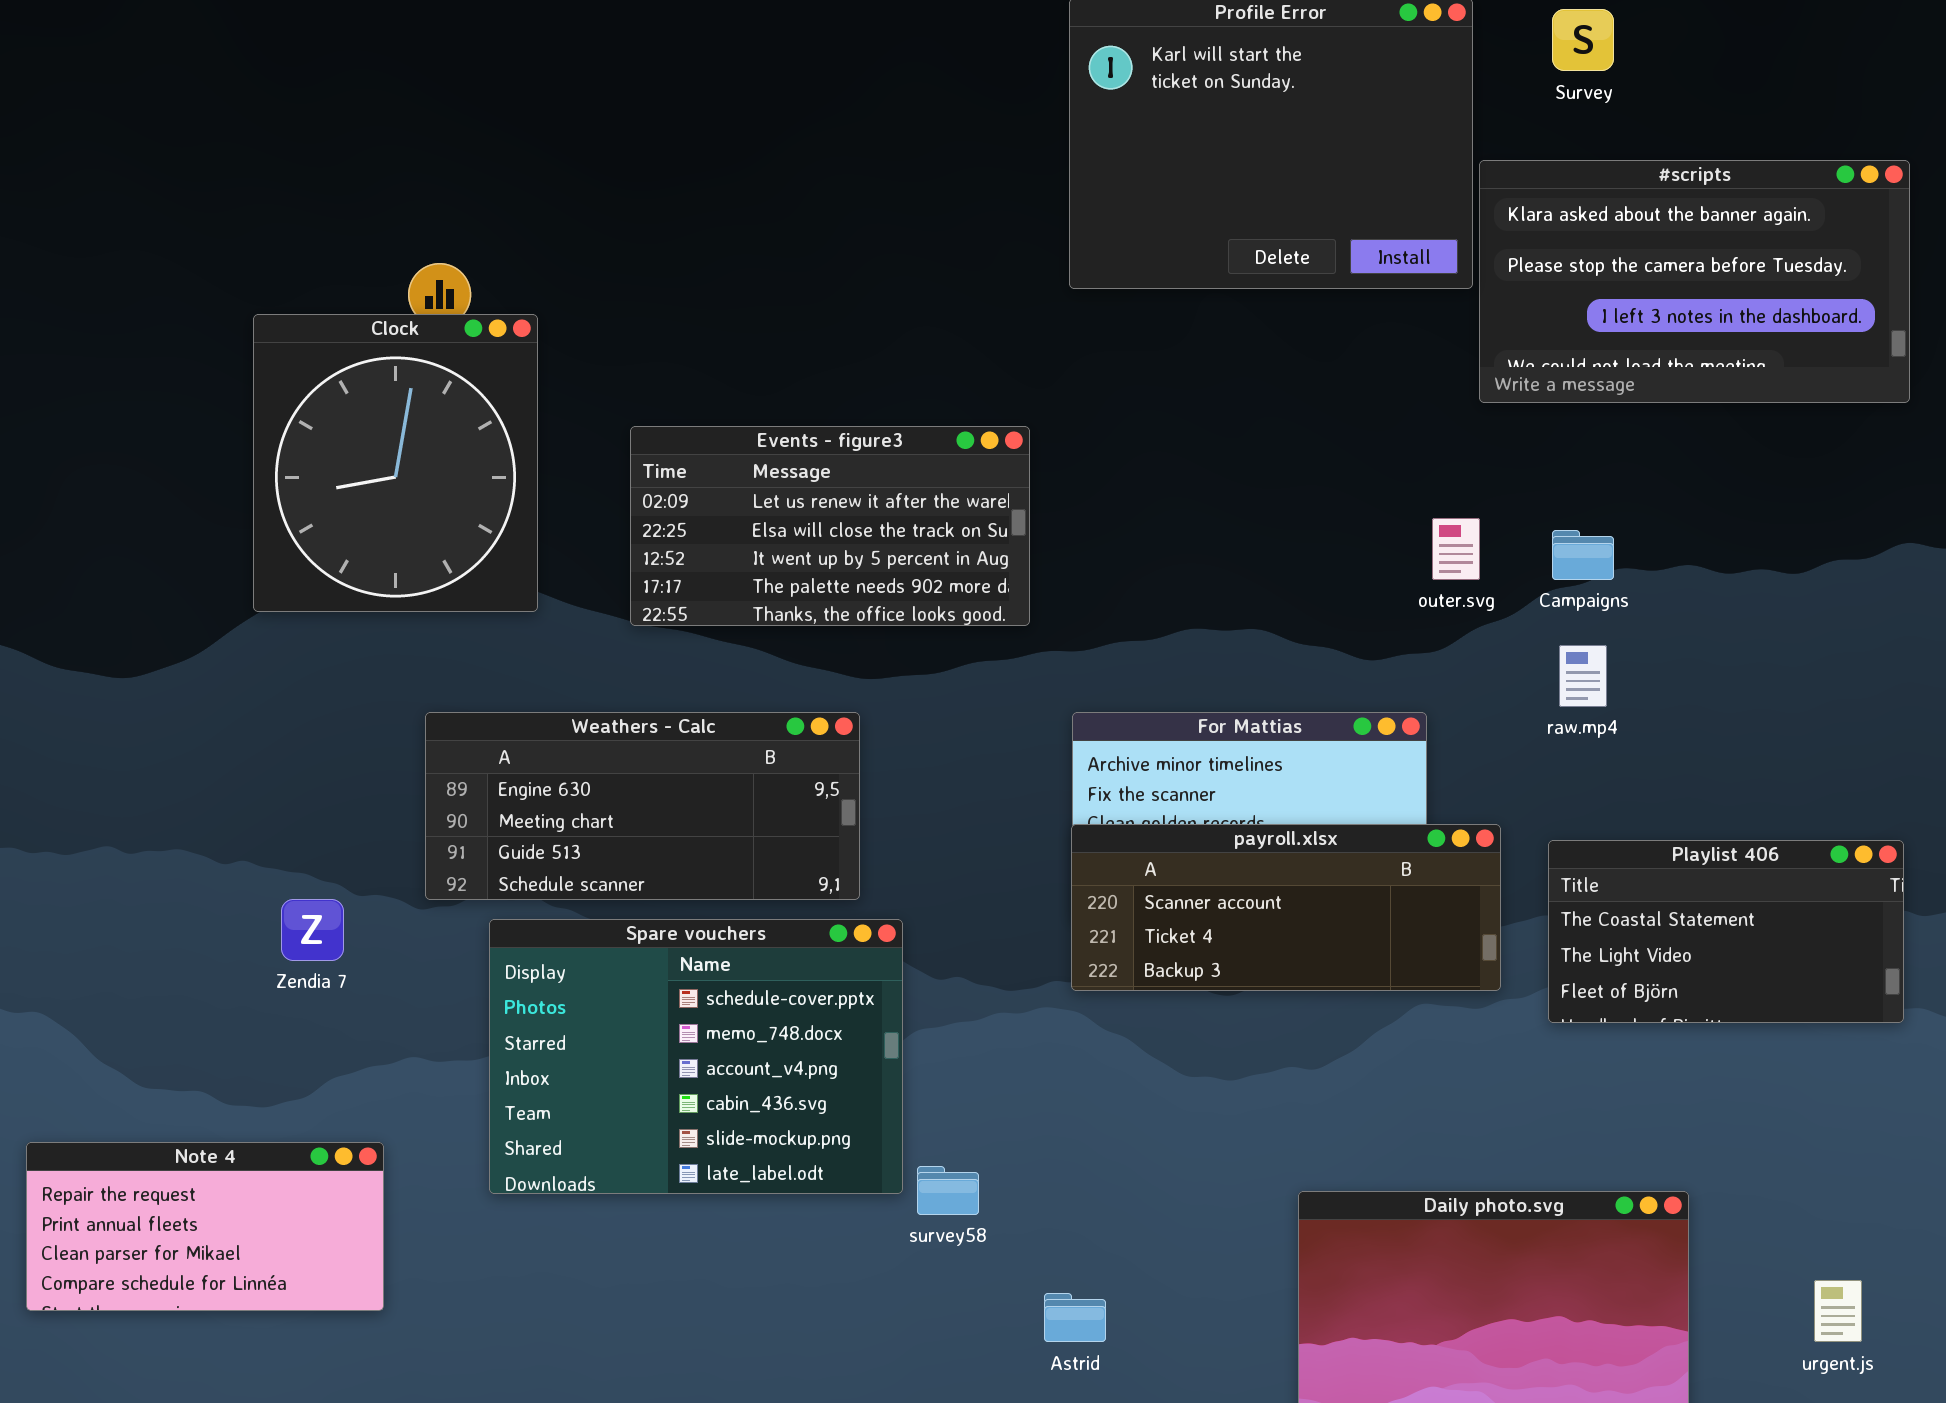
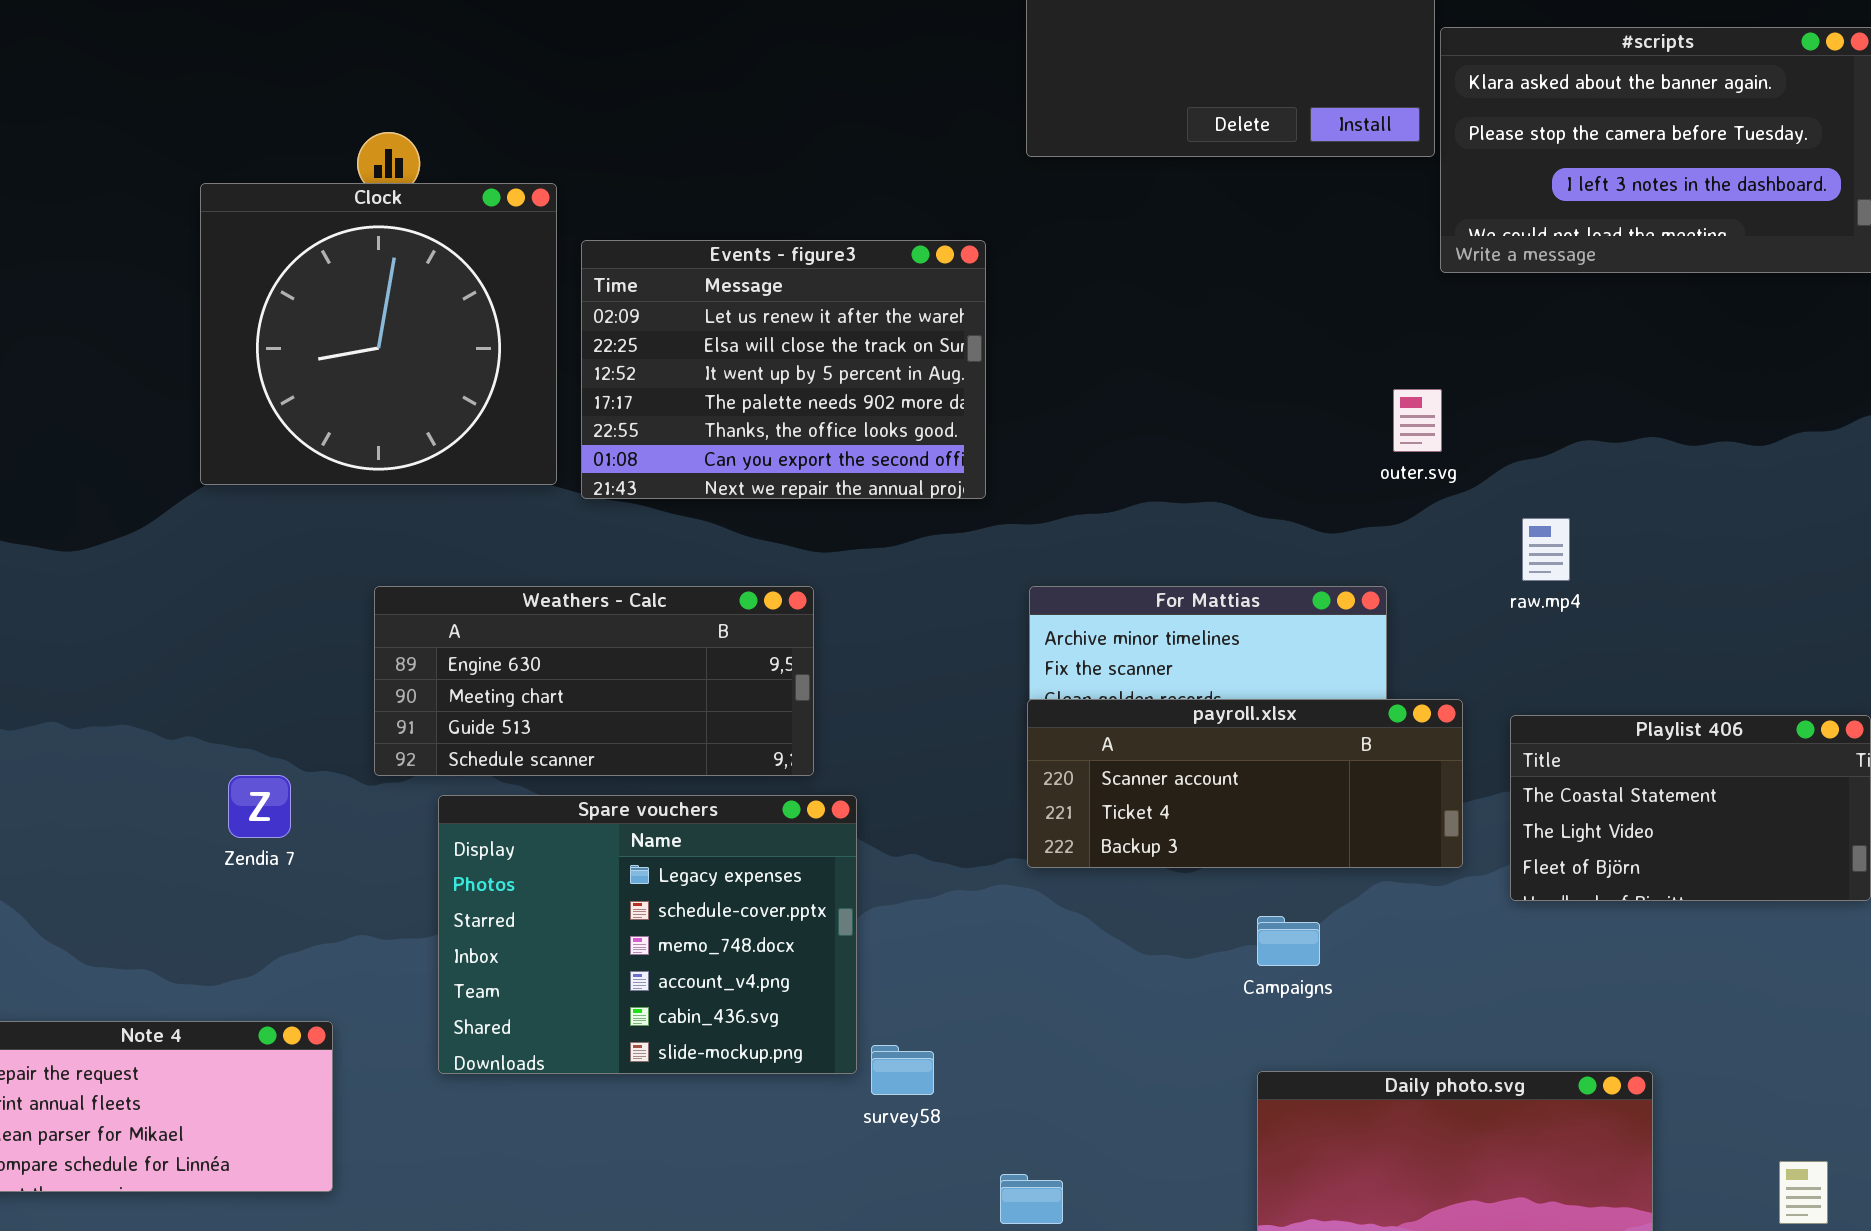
Clock: [253,314,538,612] -> [200,183,557,485], resized
Events - figure3: [630,426,1030,626] -> [581,240,986,499], resized
Campaigns: [1552,530,1614,580] -> [1257,916,1320,966], moved
Spare vouchers: [489,919,903,1194] -> [438,795,857,1074], scrolled up 1 row

